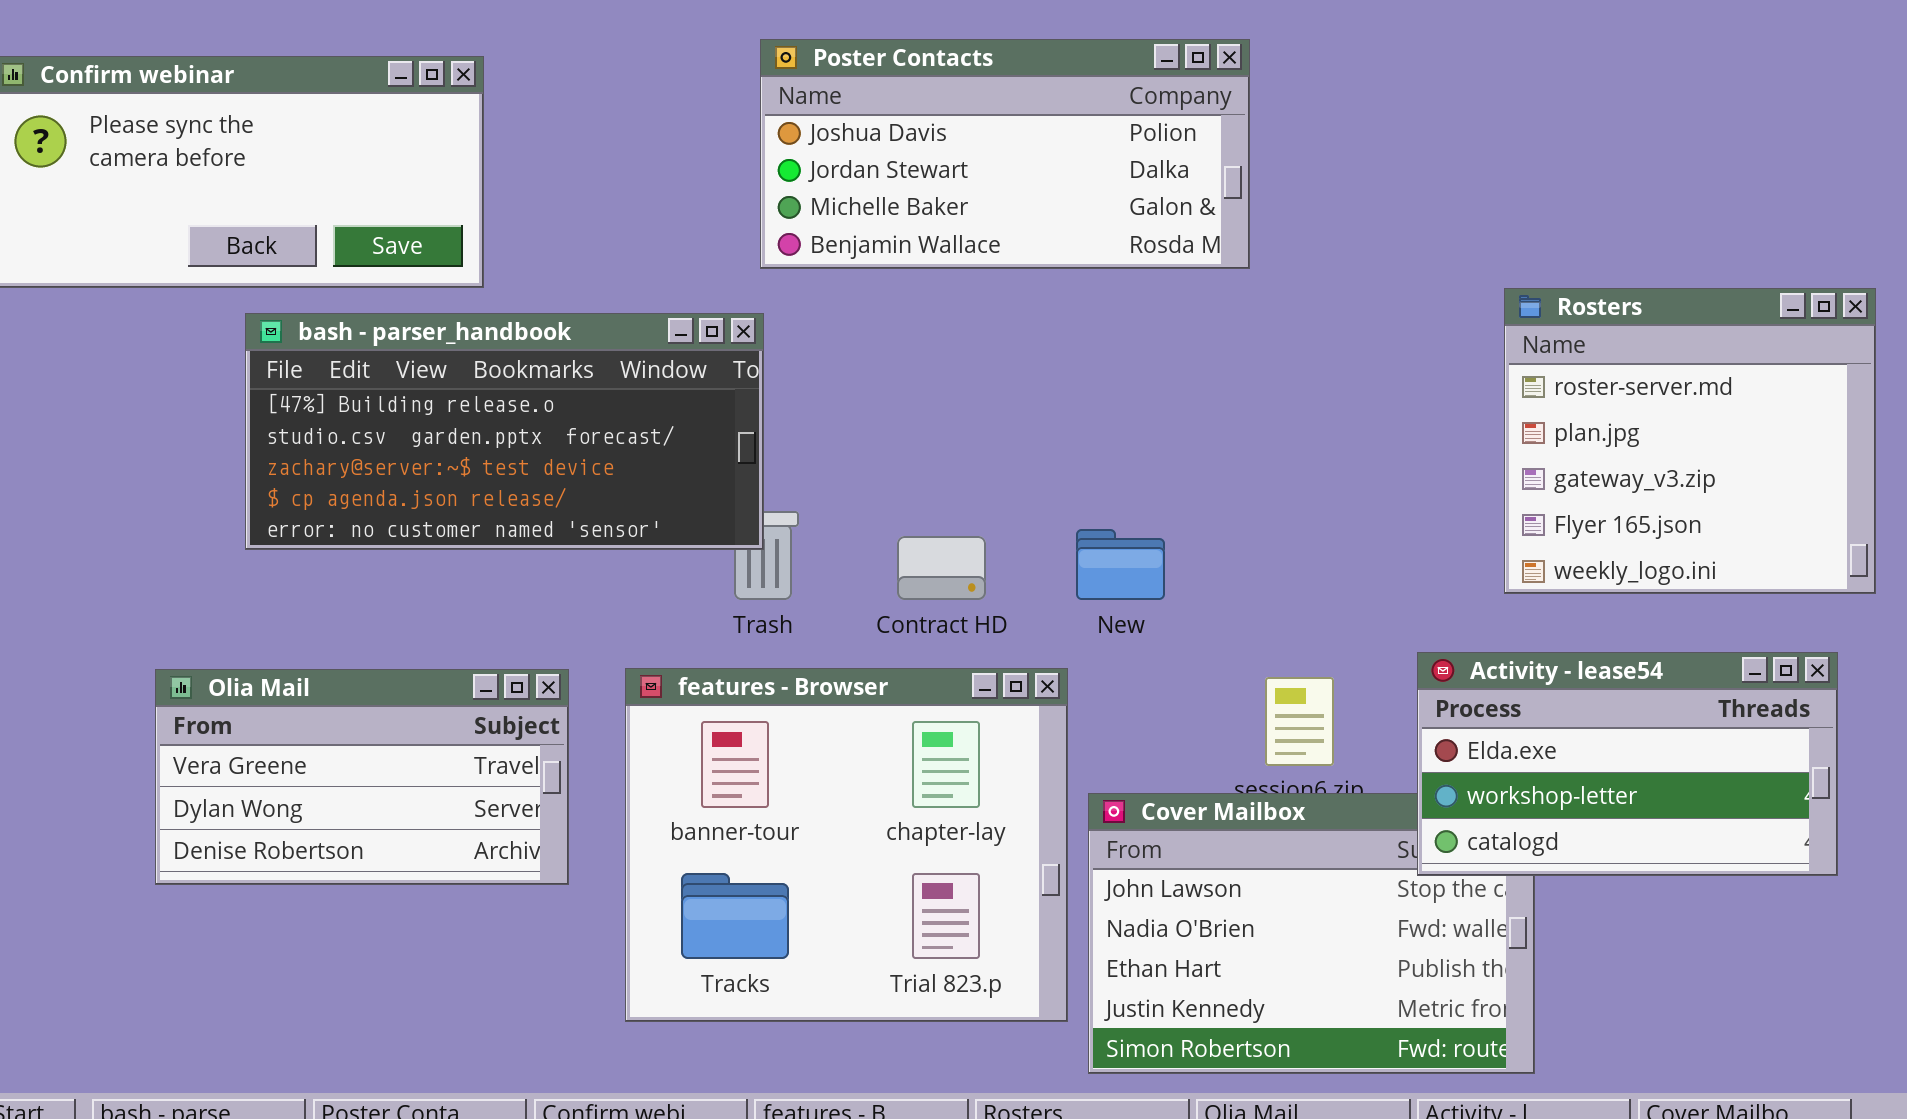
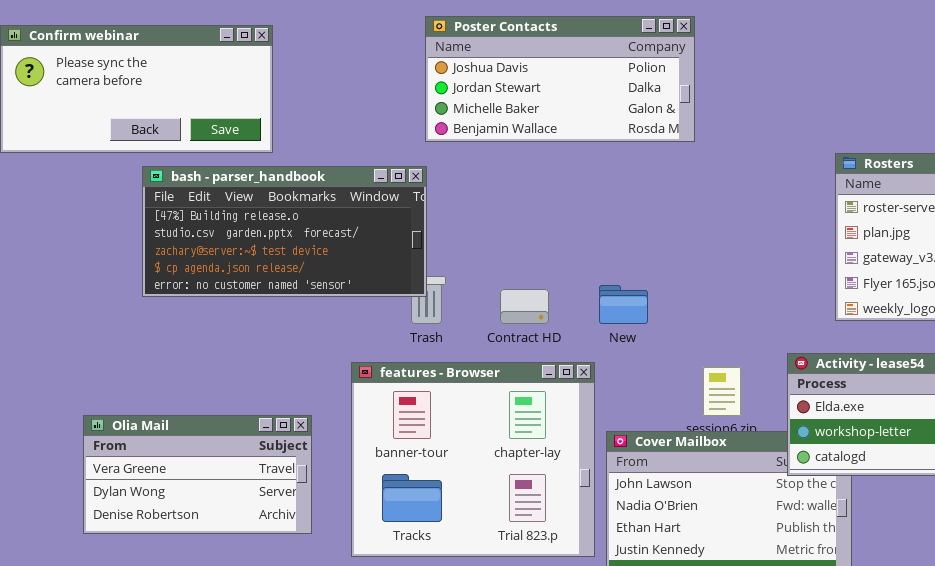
Olia Mail: [155,669,569,885] -> [83,415,312,534], moved

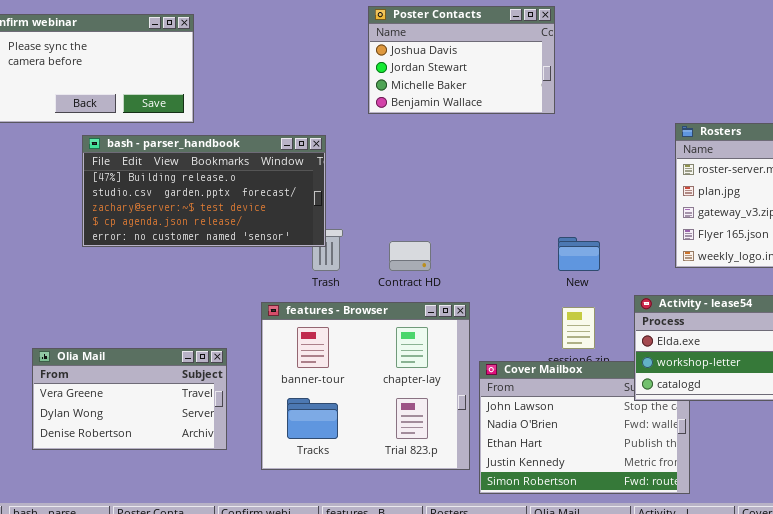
Poster Contacts: [425,16,695,142] -> [368,6,555,114], resized
New: [599,285,648,324] -> [558,237,600,271], moved

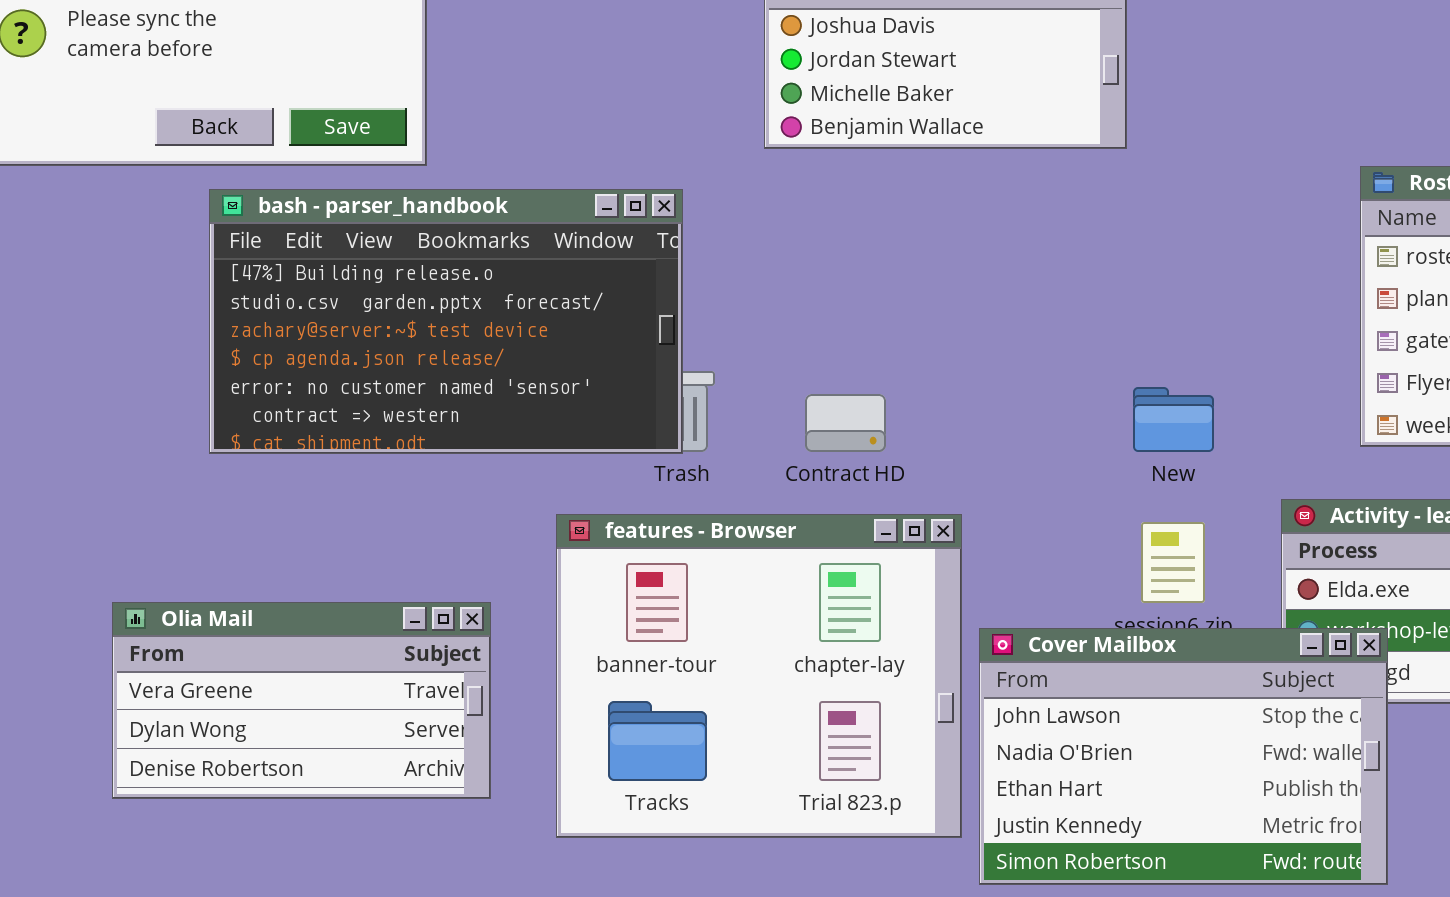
bash - parser_handbook: [82,135,326,247] -> [209,189,683,454], resized
Cover Mailbox: [479,361,690,494] -> [979,628,1388,885], raised

